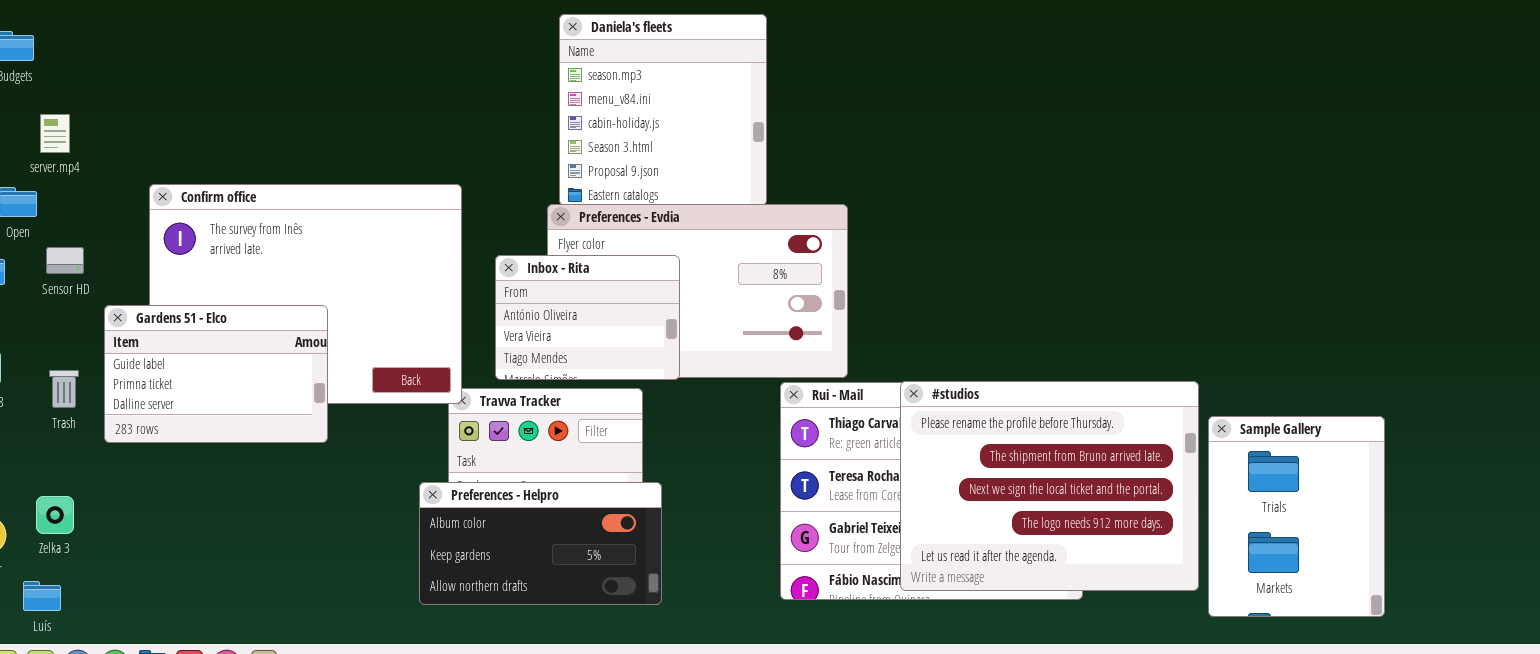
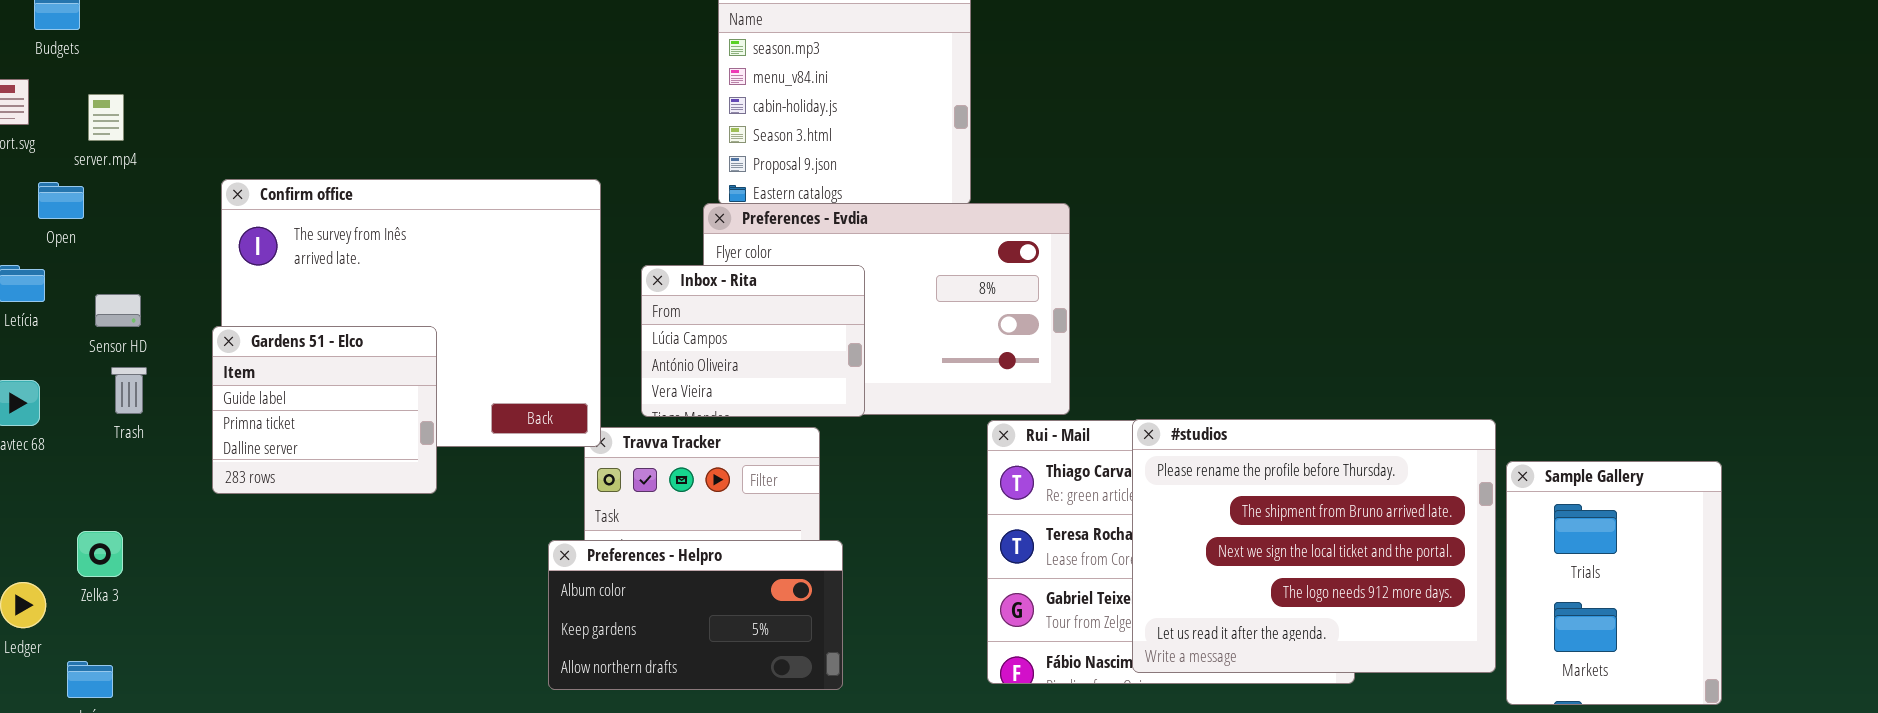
Sensor HD: [46,247,84,274] -> [95,294,141,327], moved
Inbox - Rita: [495,255,680,380] -> [641,265,865,417], scrolled up 1 row
Gardens 51 - Elco: [104,305,328,443] -> [212,326,437,494], resized
Trash: [49,370,79,408] -> [111,367,147,414], moved
Zelka 3: [36,496,74,534] -> [77,531,123,577], moved

